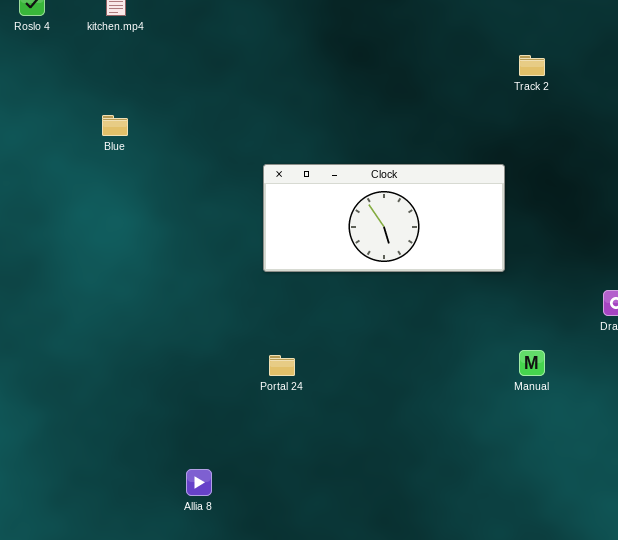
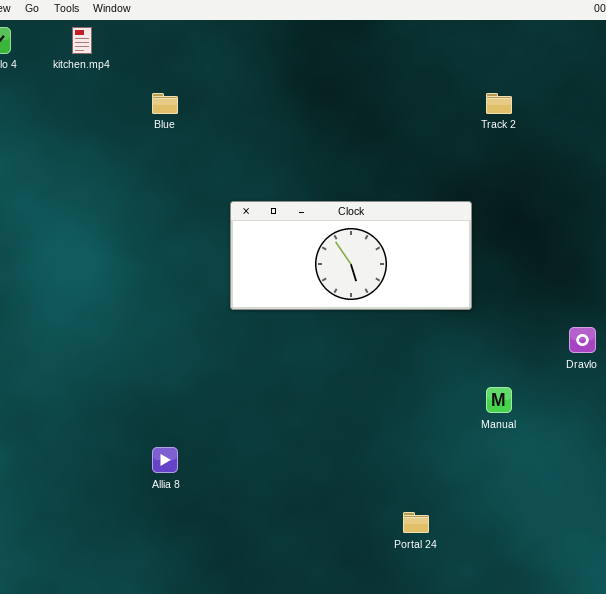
Blue: [102,115,128,136] -> [152,93,178,114], moved
Portal 24: [269,355,295,376] -> [403,512,429,533], moved
Allia 8: [186,469,212,496] -> [152,447,178,473], moved

